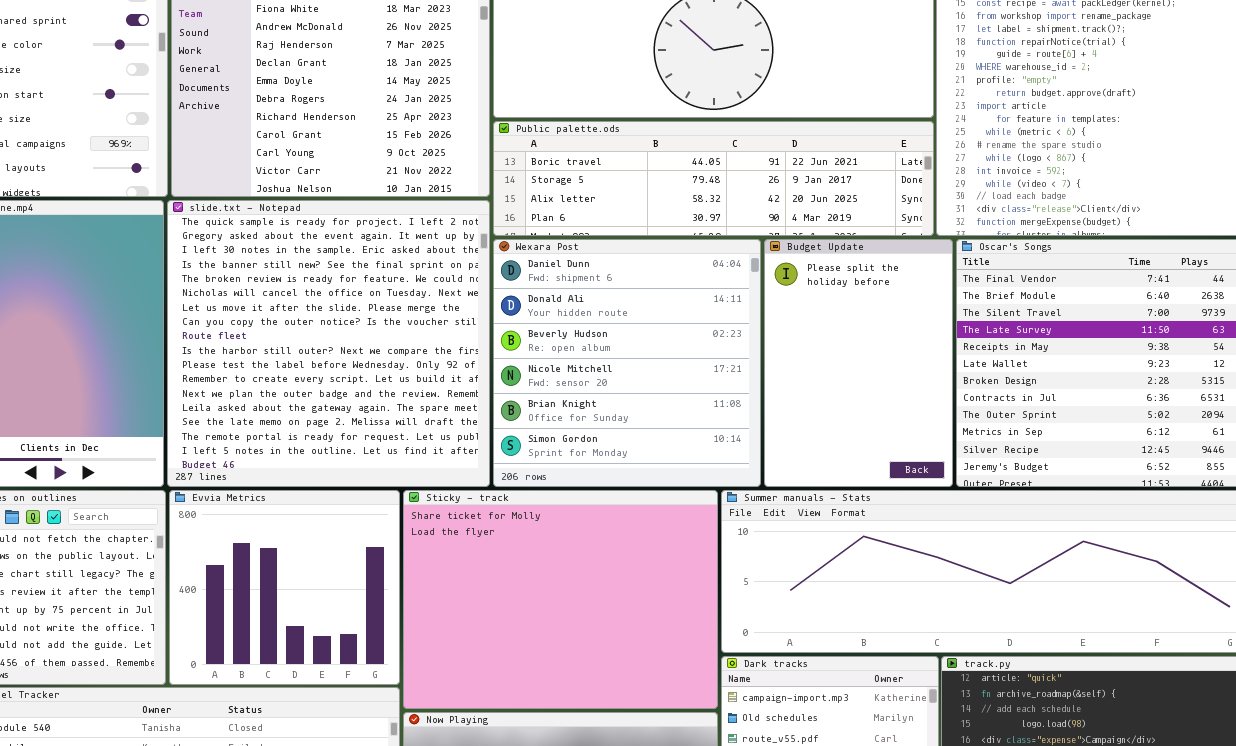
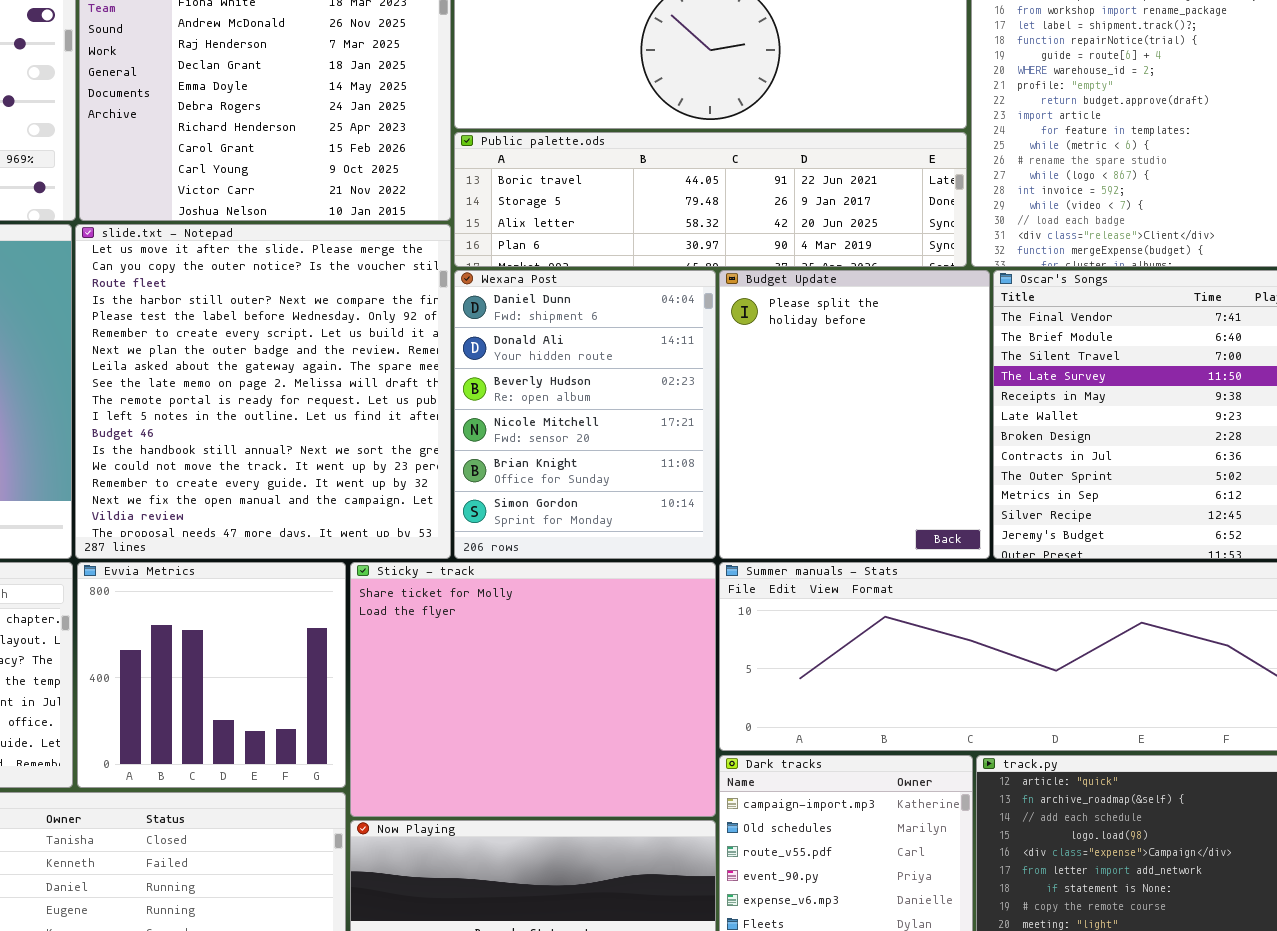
slide.txt - Notepad: [167,200,490,487] -> [75,224,451,559], scrolled down 6 rows
Wexara Post: [493,239,761,487] -> [454,270,716,559], resized
Budget Update: [764,239,953,487] -> [719,270,990,559], resized

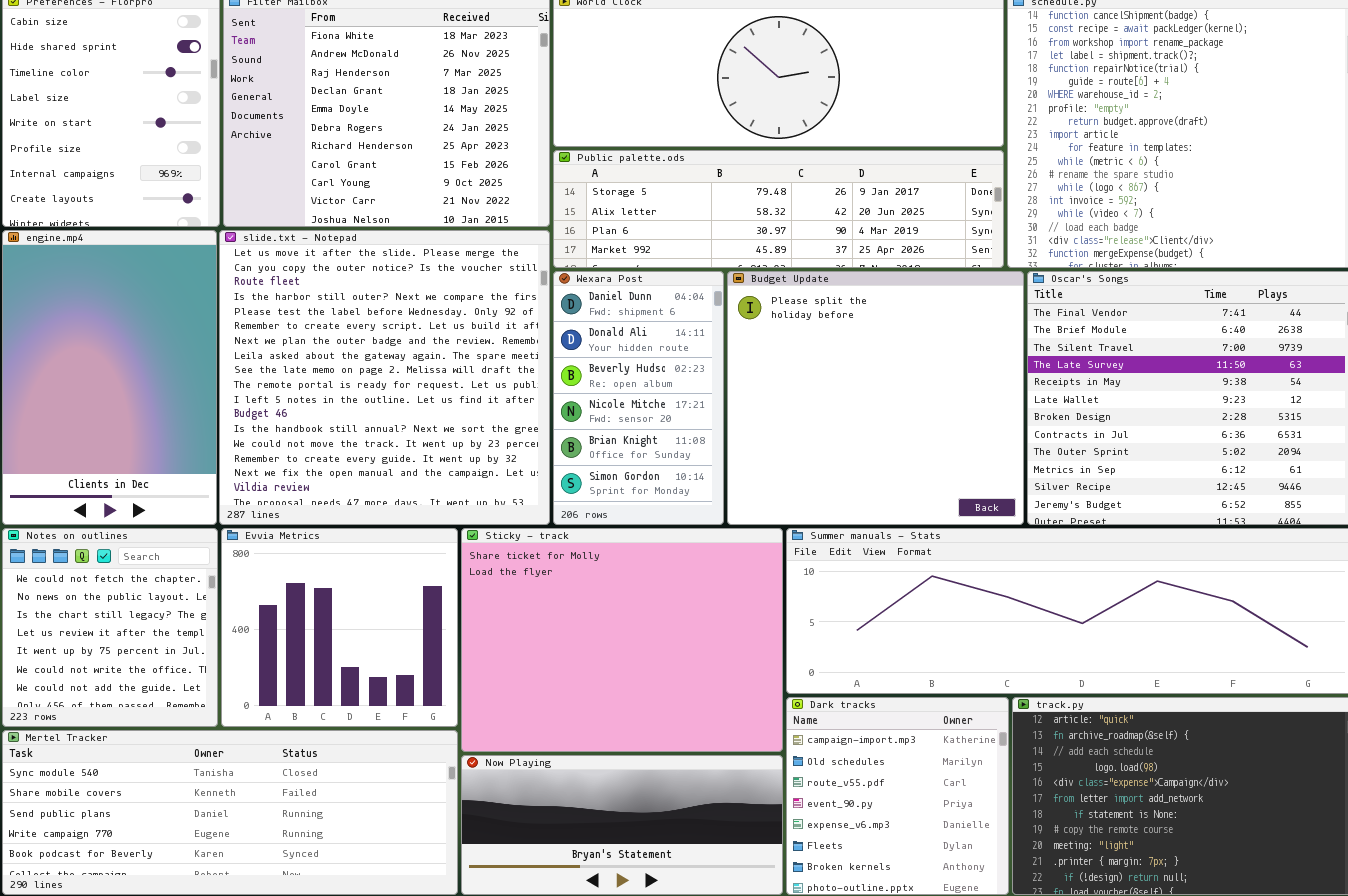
Public palette.ods: [454,132,967,267] -> [553,150,1004,268], scrolled down 1 row
Wexara Post: [454,270,716,559] -> [553,271,724,525], resized
Budget Update: [719,270,990,559] -> [727,271,1024,525], resized

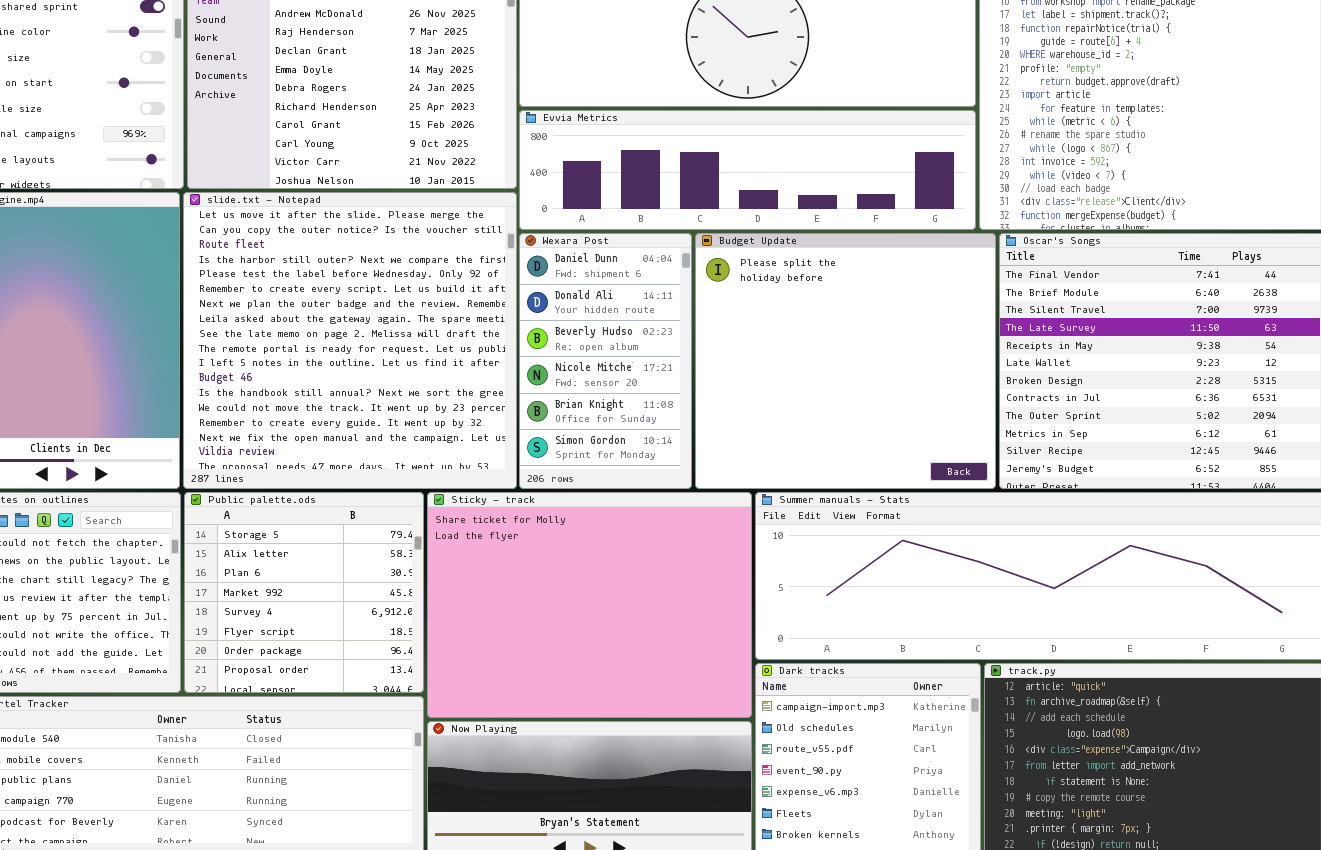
Public palette.ods: [553,150,1004,268] -> [184,492,424,693], moved, resized
Evvia Metrics: [221,528,458,727] -> [519,110,976,230], moved, resized

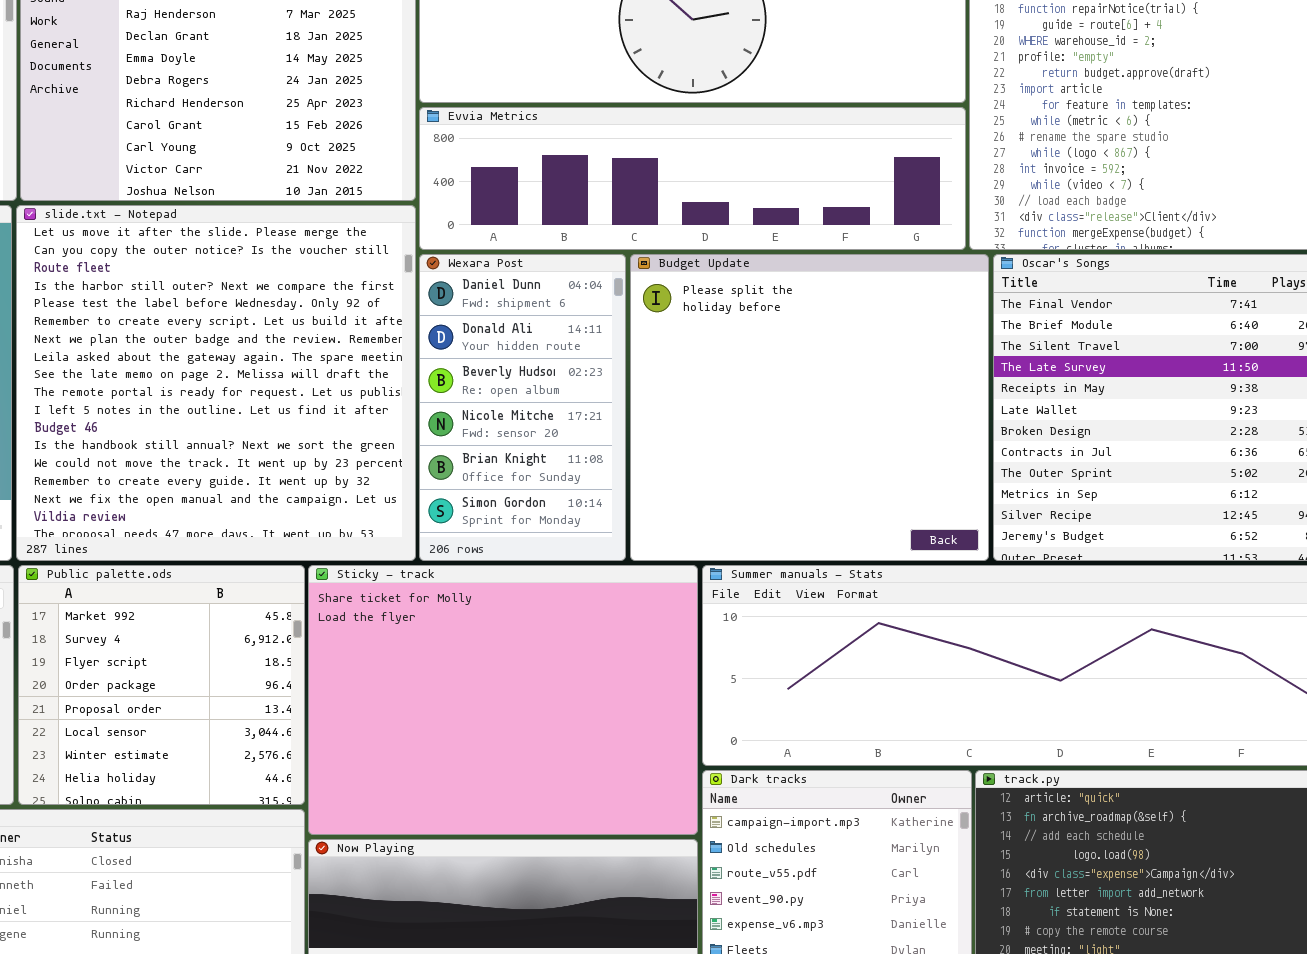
Public palette.ods: [184,492,424,693] -> [18,565,305,805], scrolled down 3 rows

